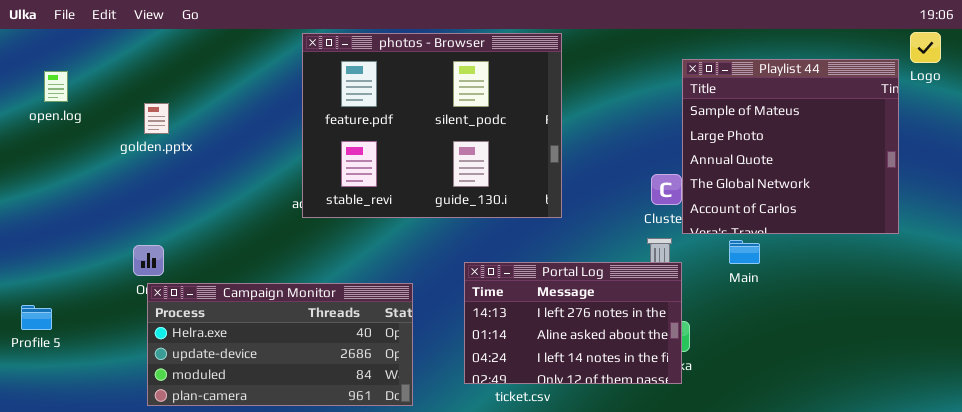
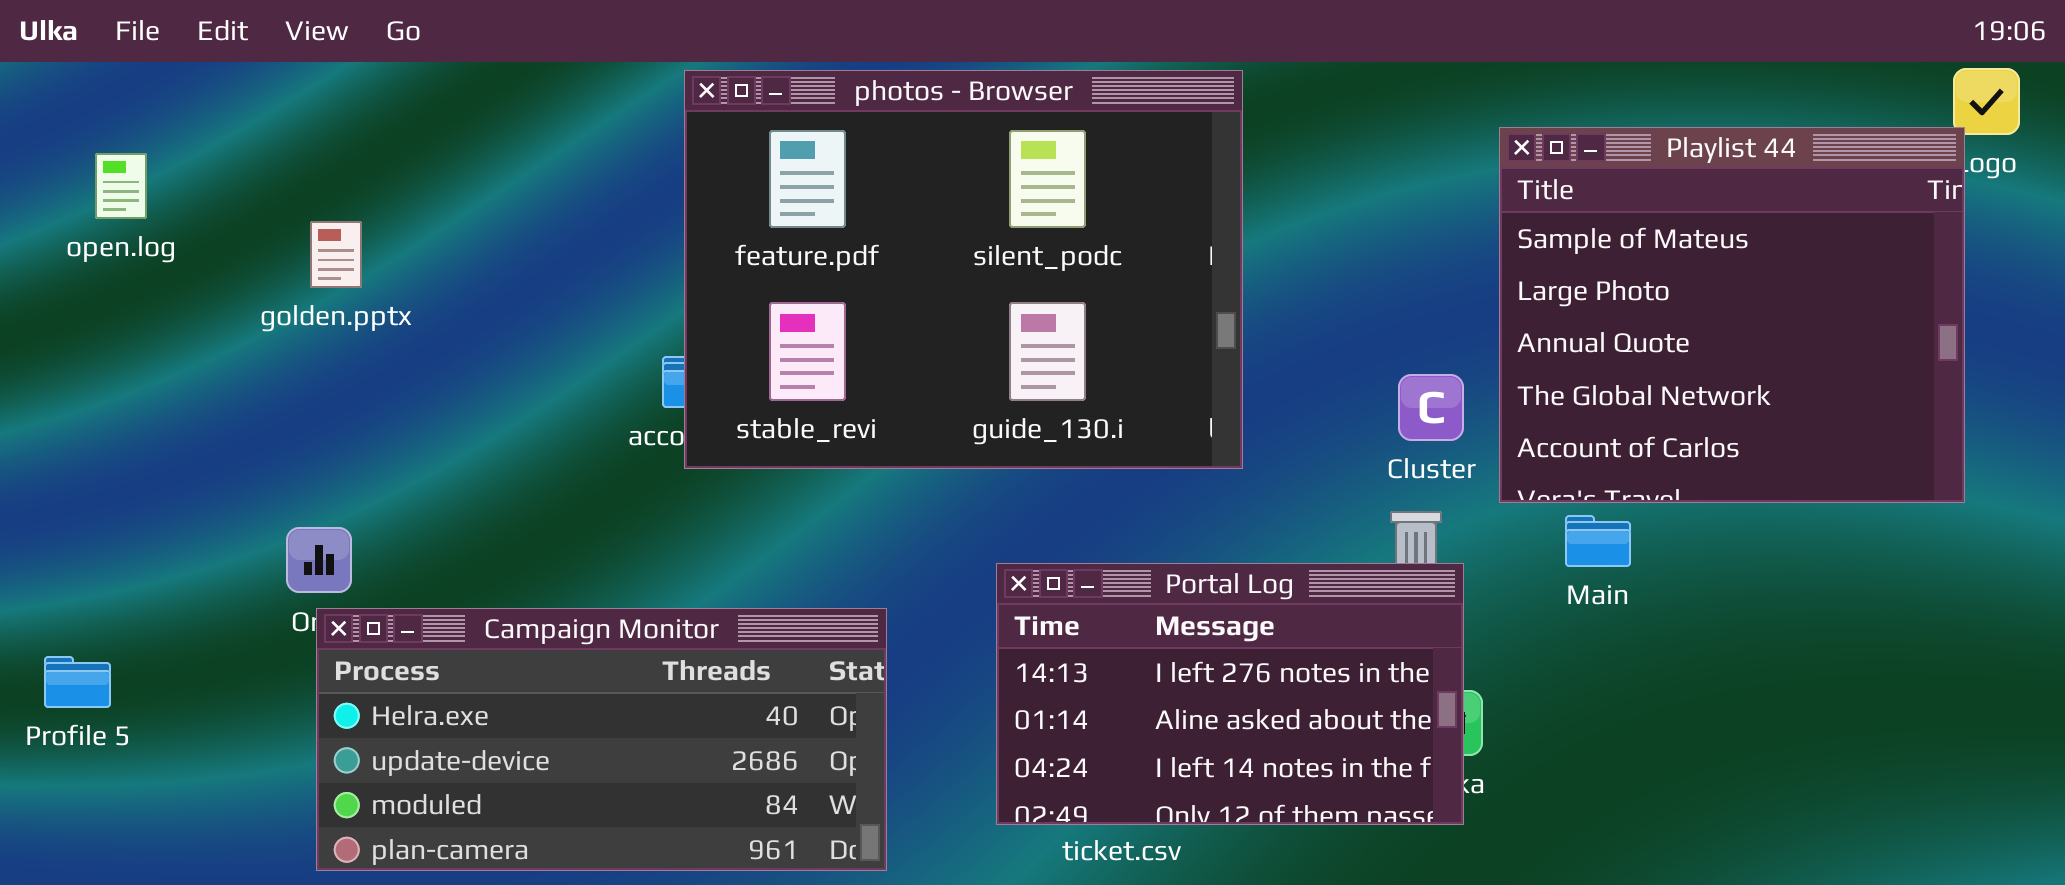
photos - Browser: [302,33,562,218] -> [684,70,1243,469], moved
Playlist 44: [682,59,899,234] -> [1499,127,1965,503], moved

